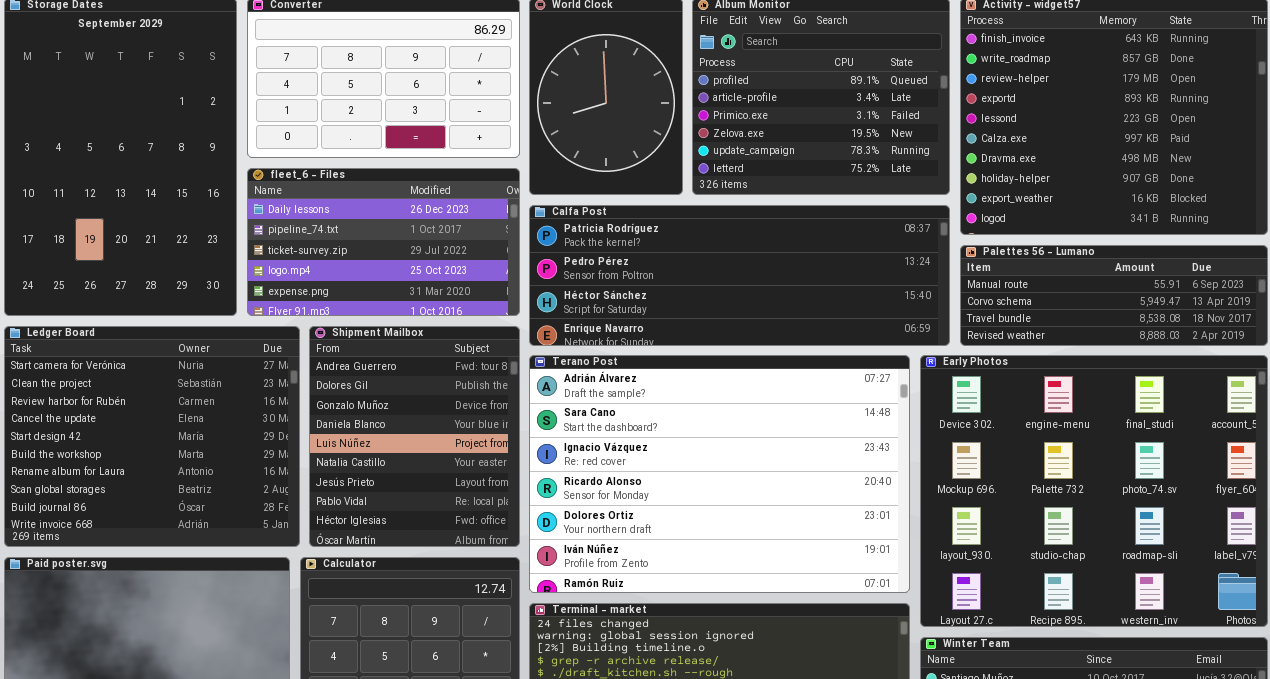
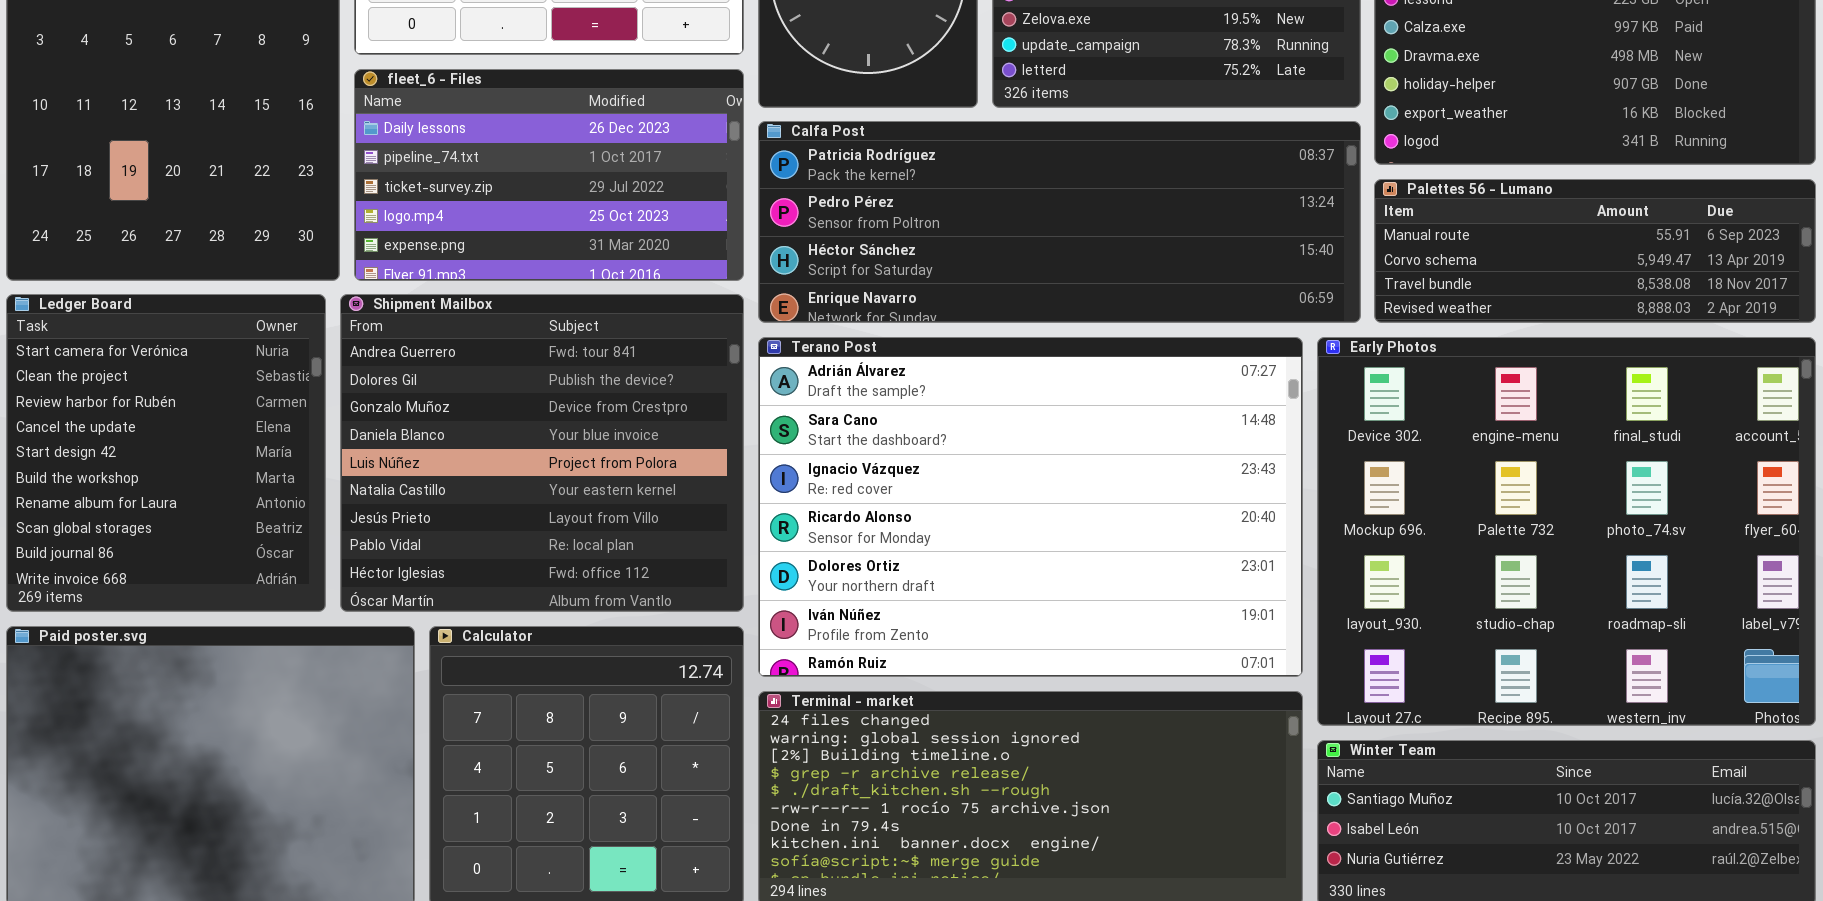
Ledger Board: [4,326,300,547] -> [6,294,326,612], resized
Shipment Mailbox: [309,326,520,547] -> [340,294,744,612], resized

